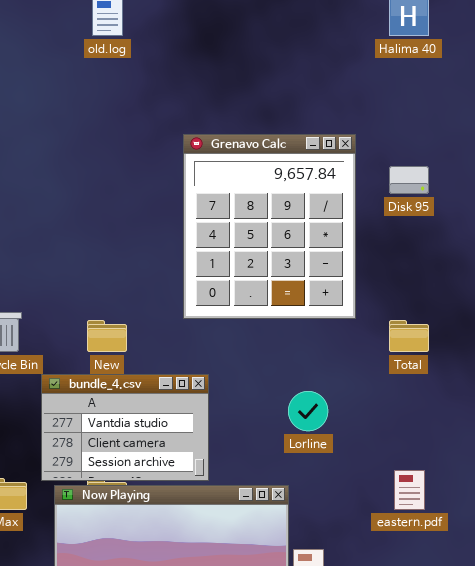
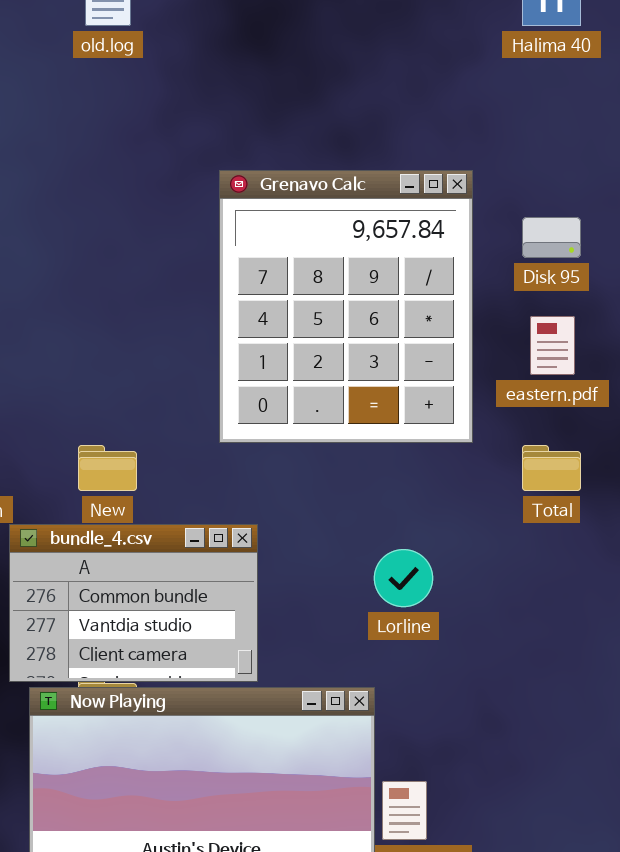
bundle_4.csv: [41,374,209,481] -> [9,524,258,682], scrolled up 1 row
eastern.pdf: [394,470,425,510] -> [530,316,575,375], moved

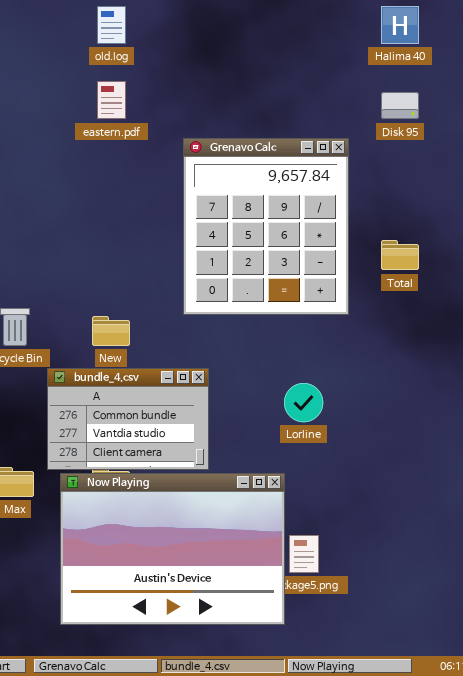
Disk 95: [522,217,581,258] -> [381,92,419,119], moved
eastern.pdf: [530,316,575,375] -> [97,81,126,119], moved
Total: [522,445,581,491] -> [381,240,419,270], moved

